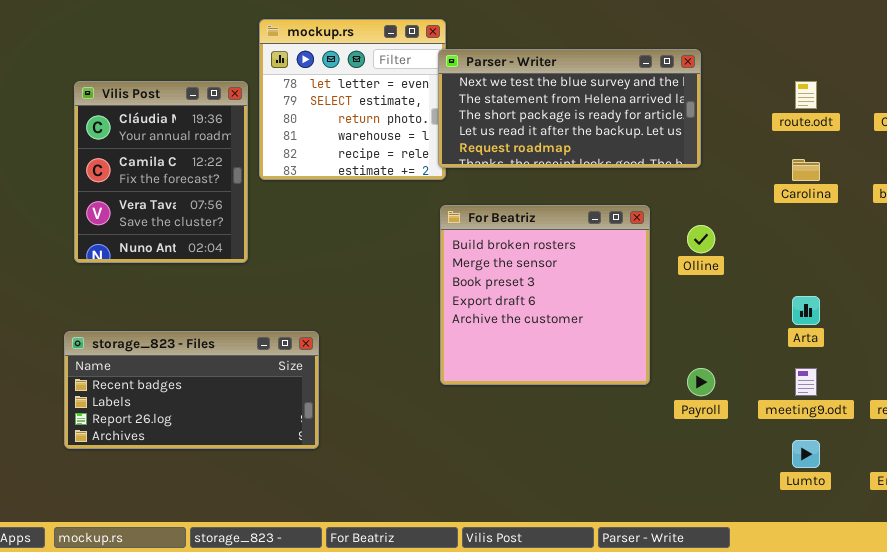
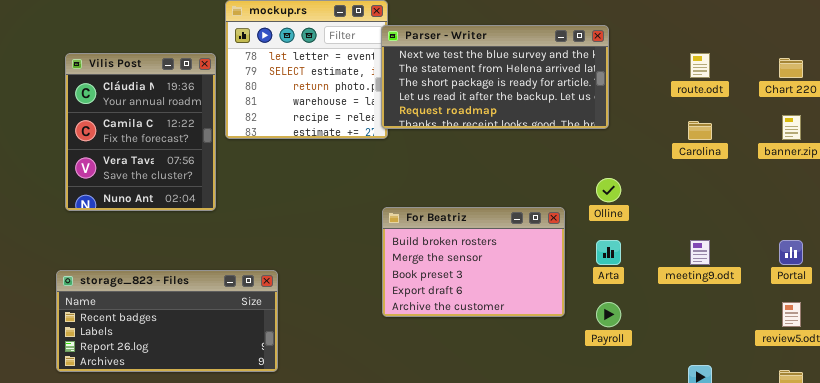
For Beatriz: [440,205,650,385] -> [382,207,565,317], resized
Arta: [792,296,820,325] -> [596,240,621,265], moved
meeting9.odt: [795,368,817,396] -> [690,240,710,265], moved

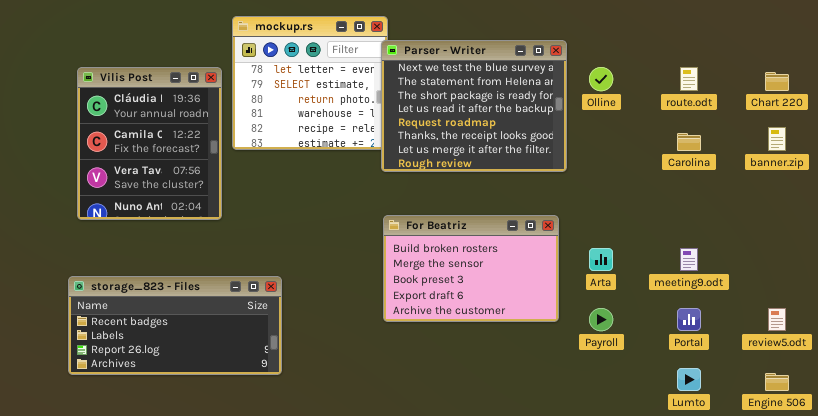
Parser - Writer: [381,25,609,129] -> [381,40,567,172], resized
Olline: [596,178,621,202] -> [589,67,613,91], moved
Portal: [779,240,803,265] -> [677,308,701,331], moved

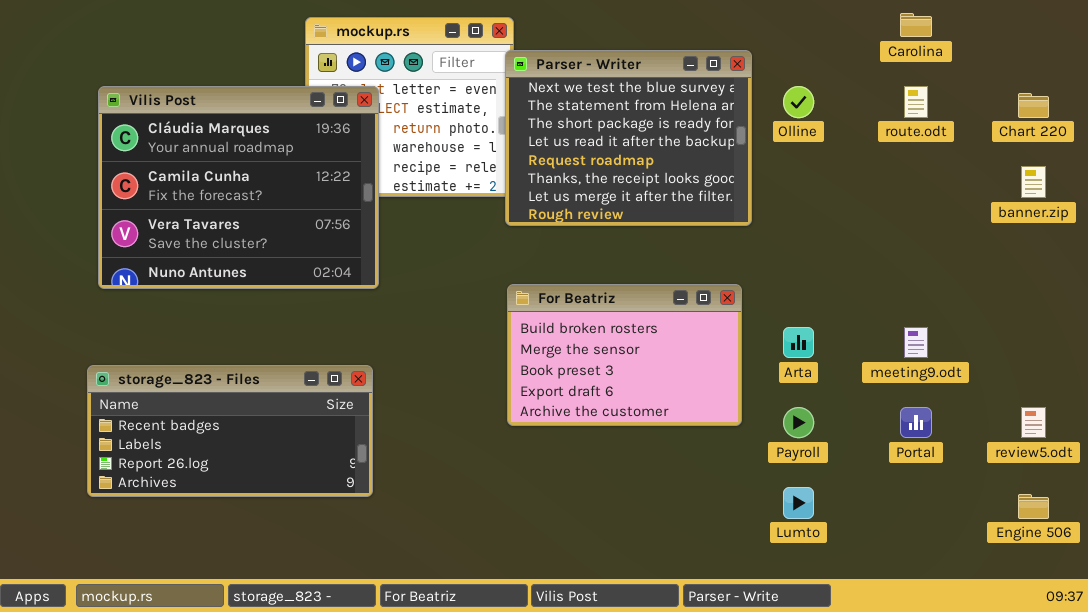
Vilis Post: [77,67,222,220] -> [98,86,379,289], resized
Carolina: [677,133,701,151] -> [900,13,932,37], moved
Lumto: [677,368,701,391] -> [783,487,814,519], moved

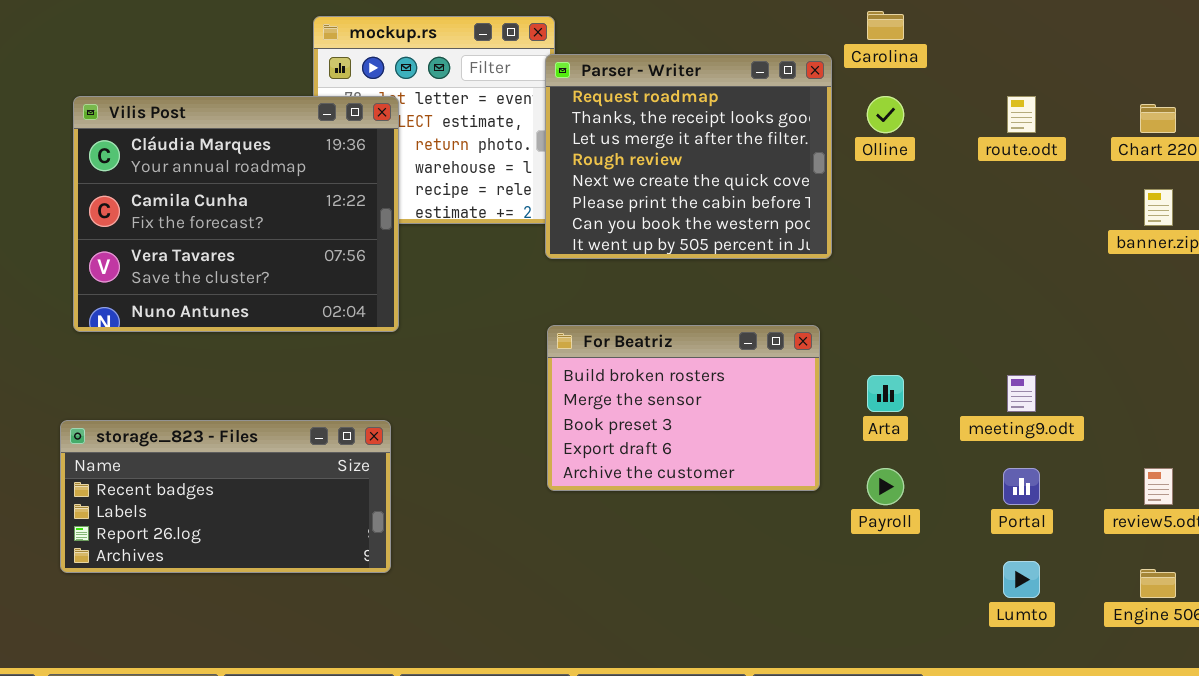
Carolina: [900,13,932,37] -> [867,11,904,40], moved
Parser - Writer: [505,50,752,226] -> [545,54,832,259], scrolled down 4 rows
Lumto: [783,487,814,519] -> [1003,561,1040,598], moved

